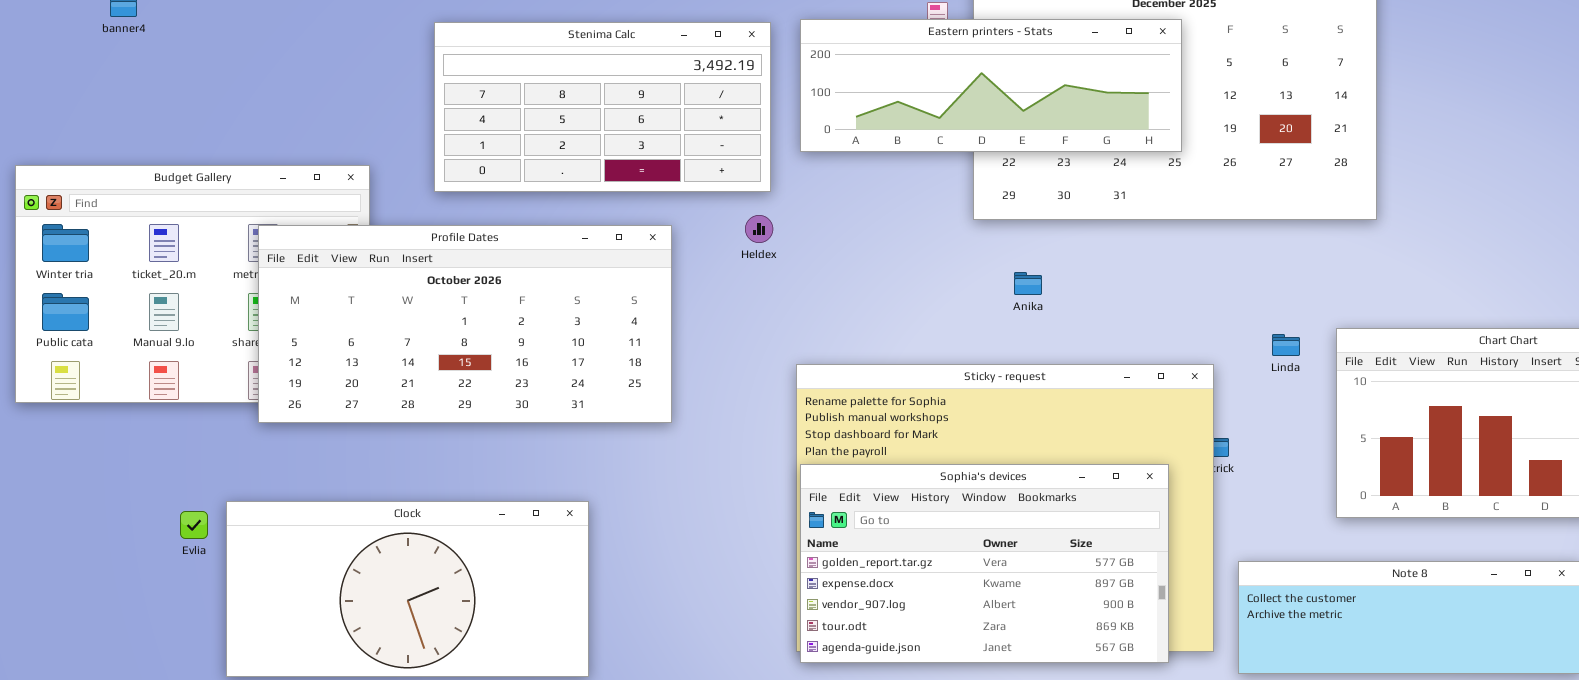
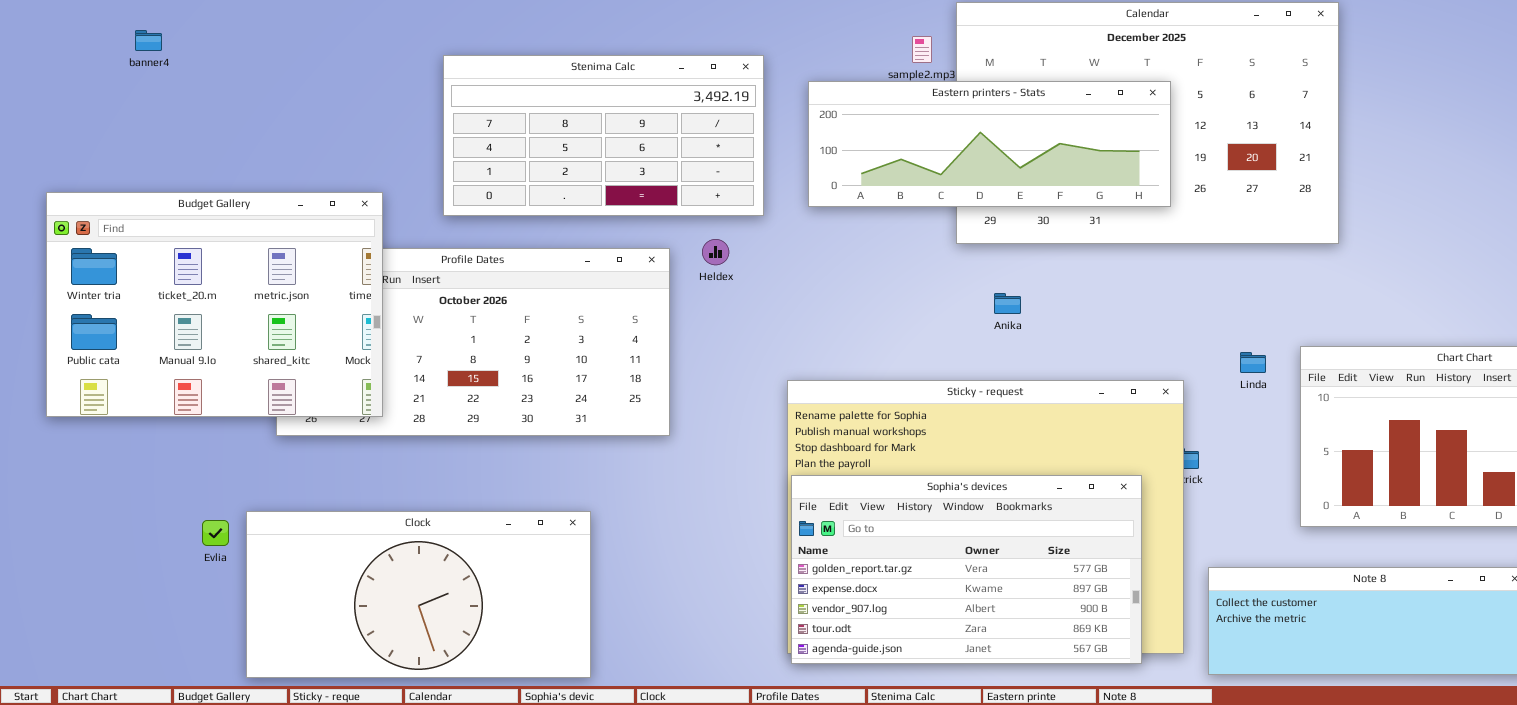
Eastern printers - Stats: [800,19,1182,152] -> [808,81,1171,207], moved
Budget Gallery: [15,165,370,403] -> [46,192,383,417], raised
Heldex: [745,215,773,243] -> [702,239,729,265], moved

